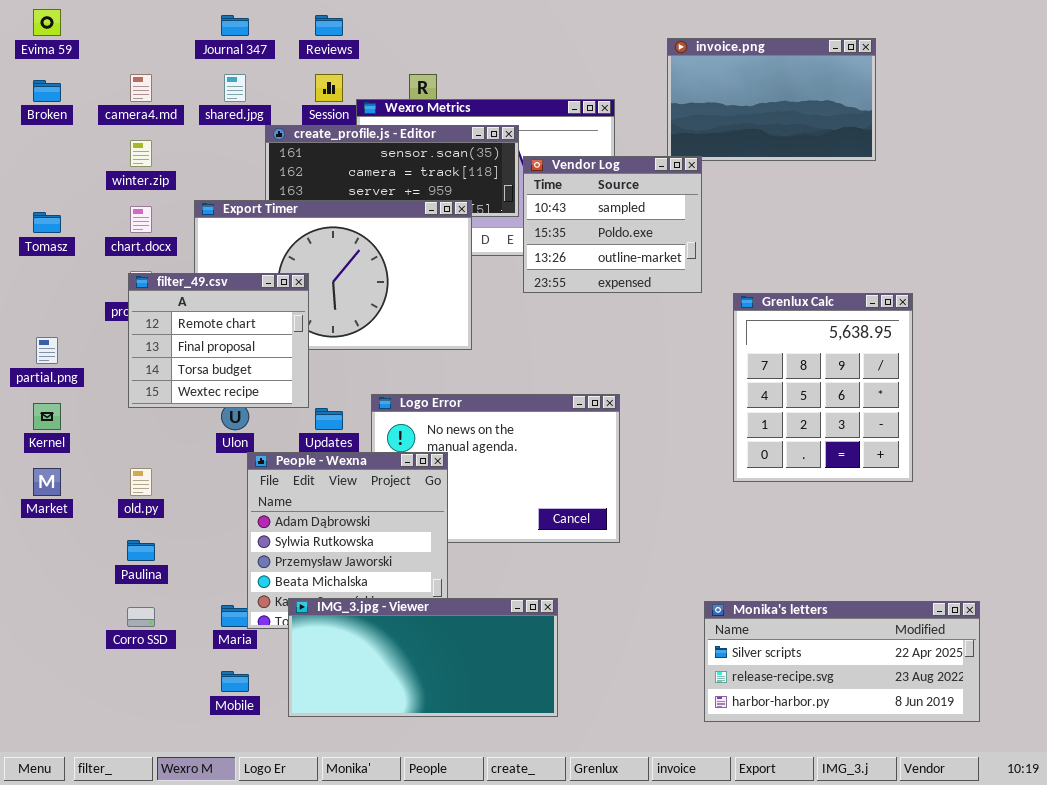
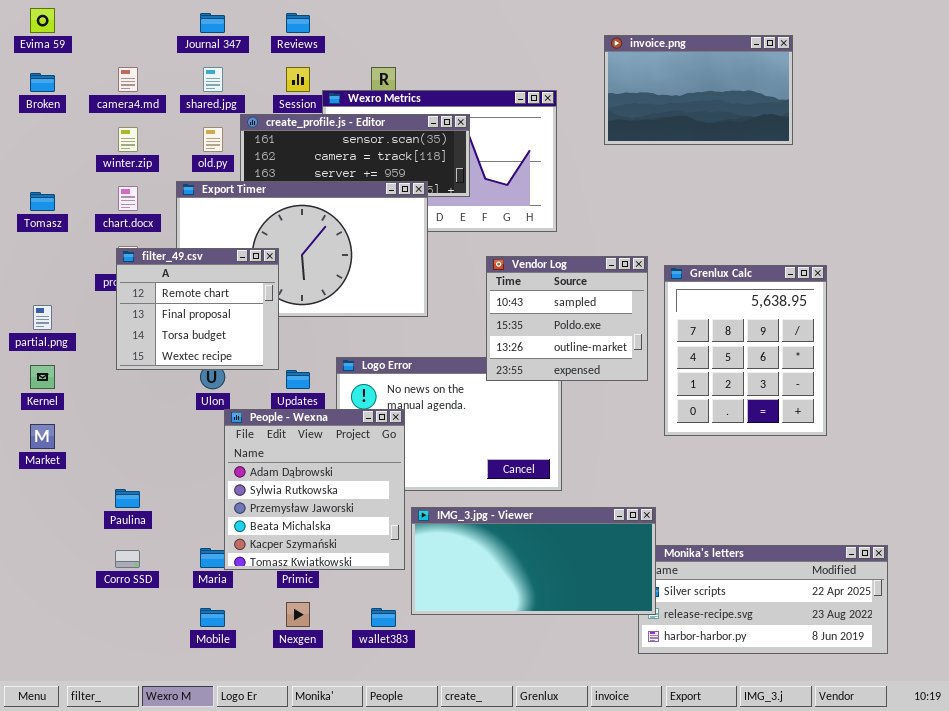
Vendor Log: [523,156,702,293] -> [486,256,648,381], moved
old.py: [130,468,152,496] -> [203,127,223,152], moved
IMG_3.jpg - Viewer: [288,598,558,717] -> [411,507,656,615], moved

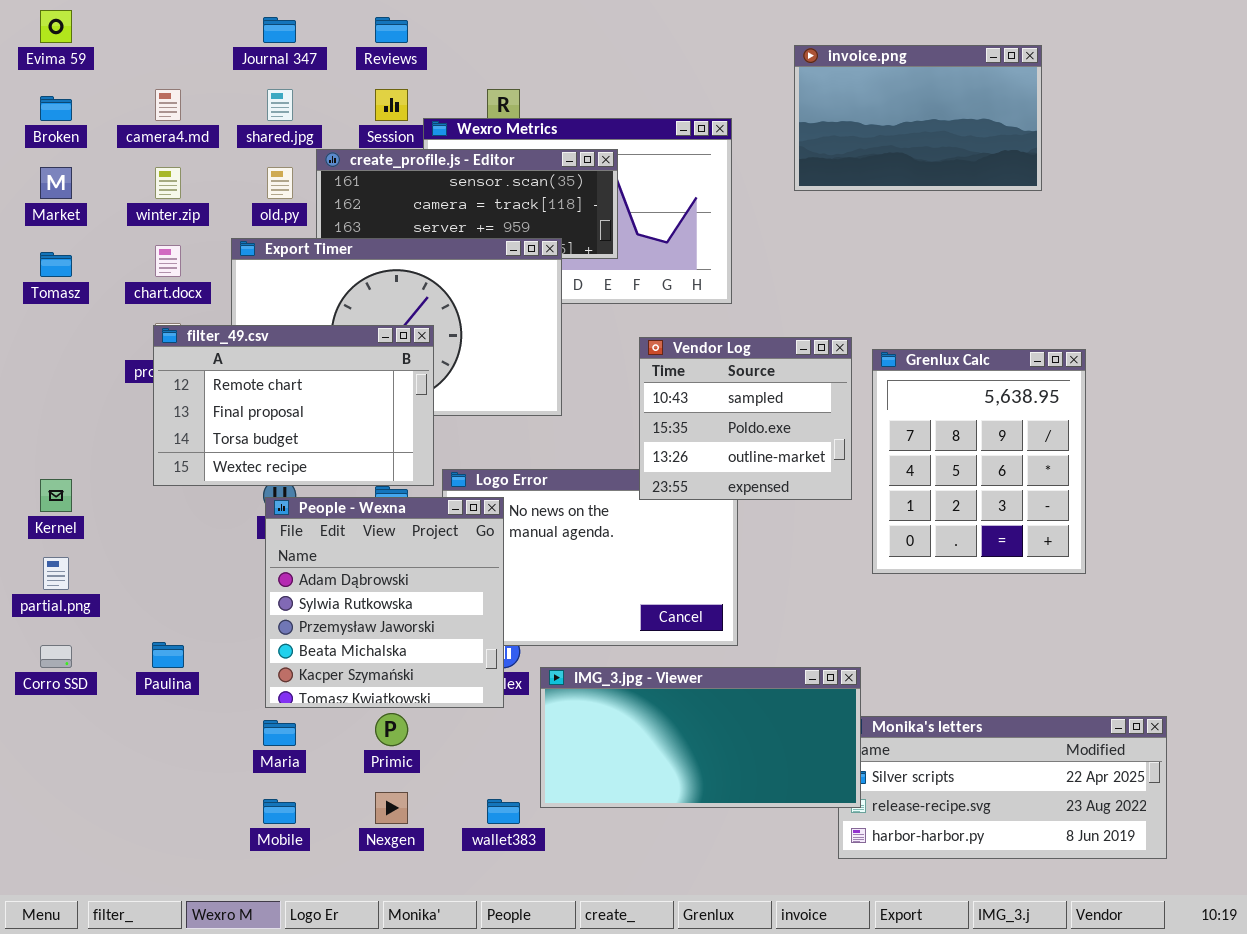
filter_49.csv: [116,248,279,370] -> [153,325,434,486], resized
partial.png: [33,305,52,330] -> [43,557,69,590], moved
People - Wexna: [224,409,405,570] -> [265,497,504,708], moved
Market: [30,424,55,449] -> [40,167,72,199], moved
Corro SSD: [115,550,140,568] -> [40,645,72,668], moved

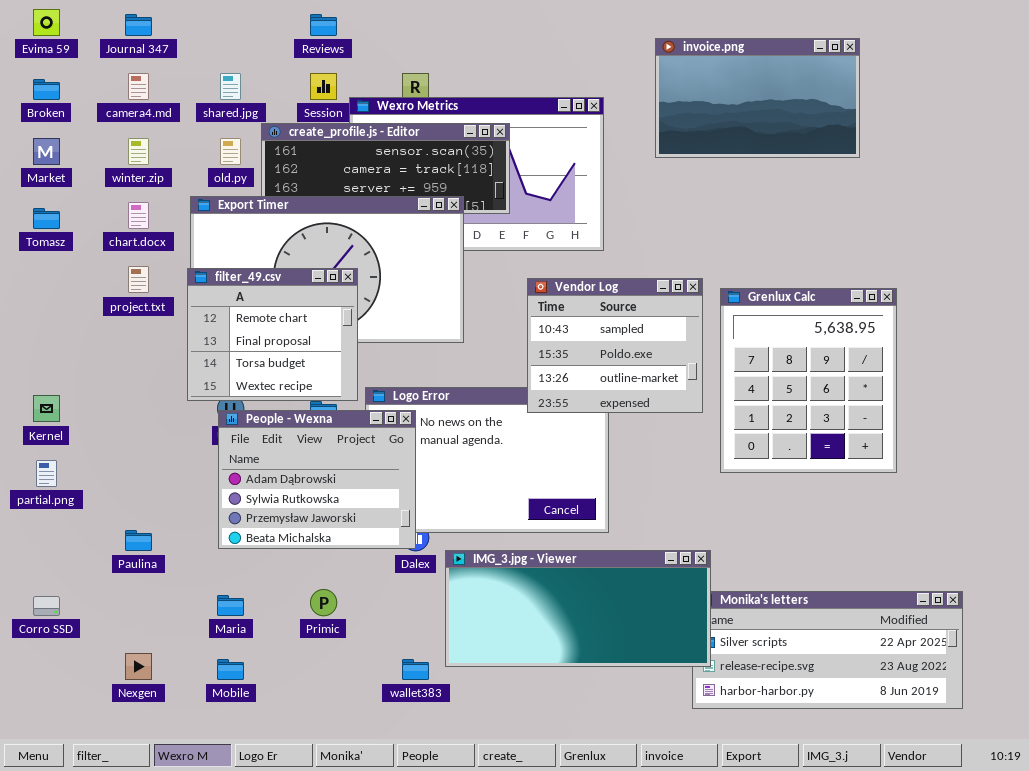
Journal 347: [263,17,296,43] -> [125,14,152,36], moved
filter_49.csv: [153,325,434,486] -> [187,268,358,401], resized
People - Wexna: [265,497,504,708] -> [218,410,416,549], resized
Corro SSD: [40,645,72,668] -> [33,596,60,616], moved
Nexgen: [375,792,408,824] -> [125,653,152,680], moved

